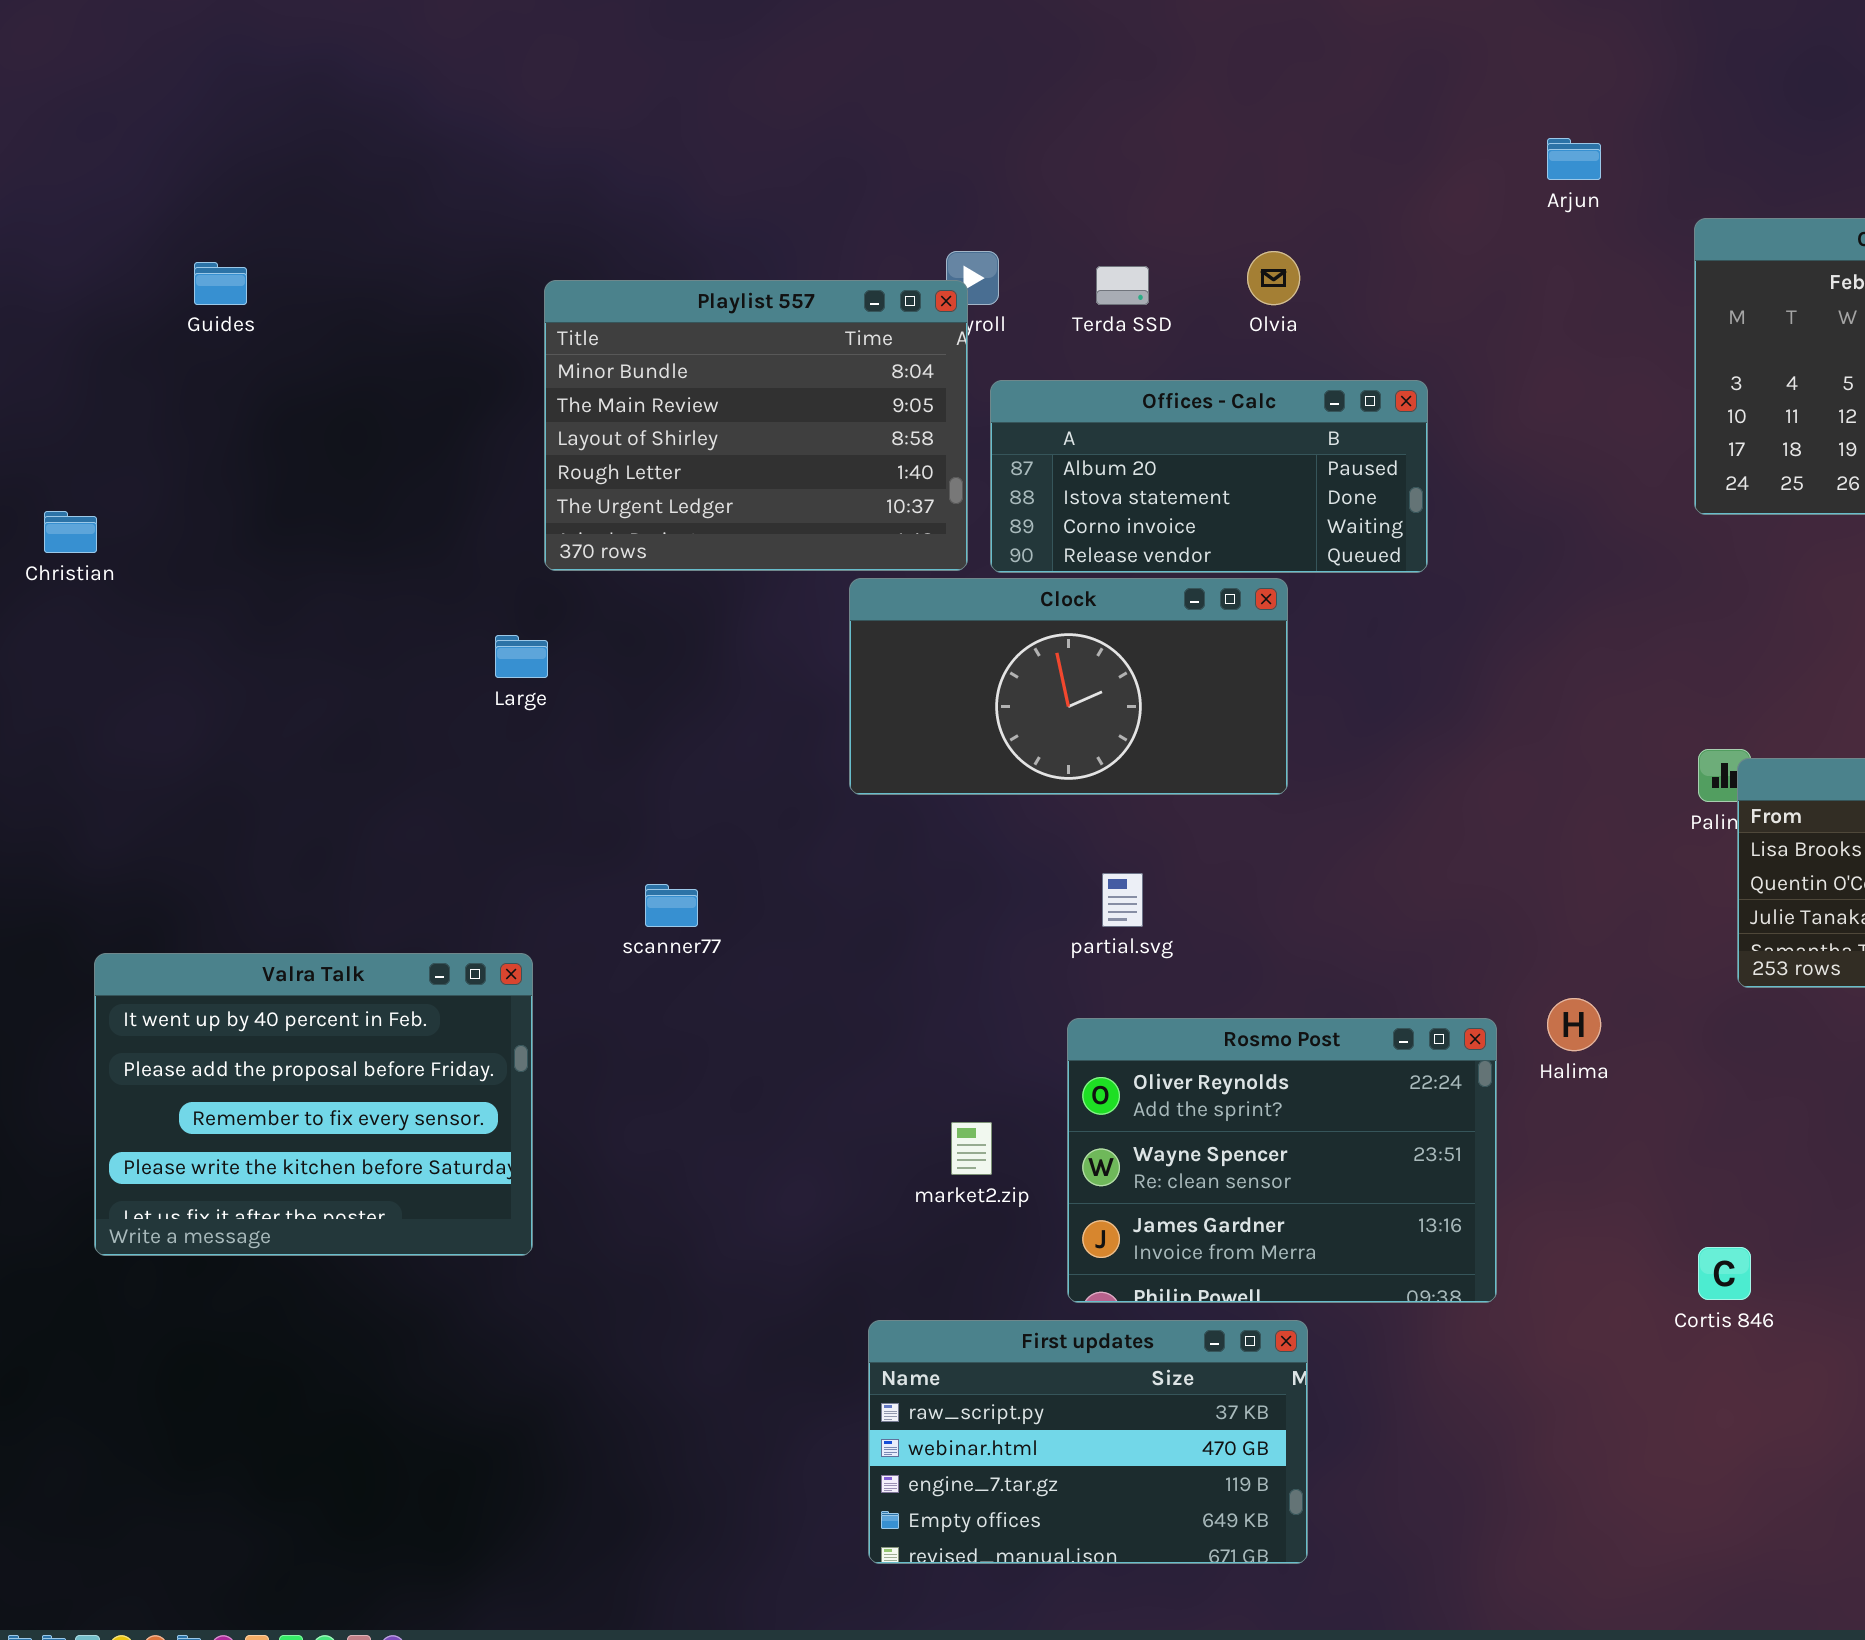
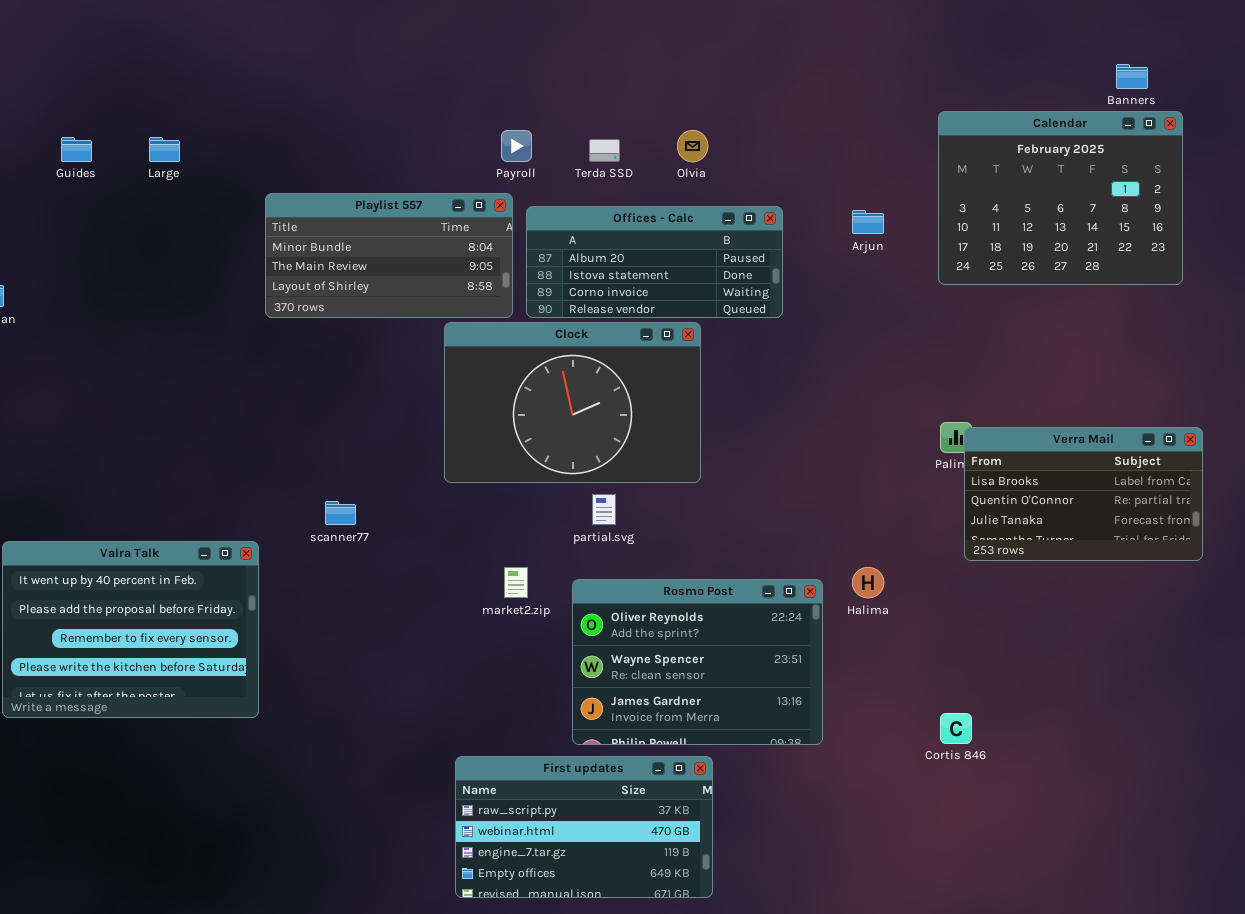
Arjun: [1547,138,1601,180] -> [852,210,884,234], moved
Playlist 557: [544,280,968,571] -> [265,193,513,318], resized
Clock: [849,578,1288,795] -> [444,322,701,483], resized
Large: [495,635,548,678] -> [149,137,180,162], moved
market2.zip: [951,1122,992,1175] -> [504,567,528,598], moved

